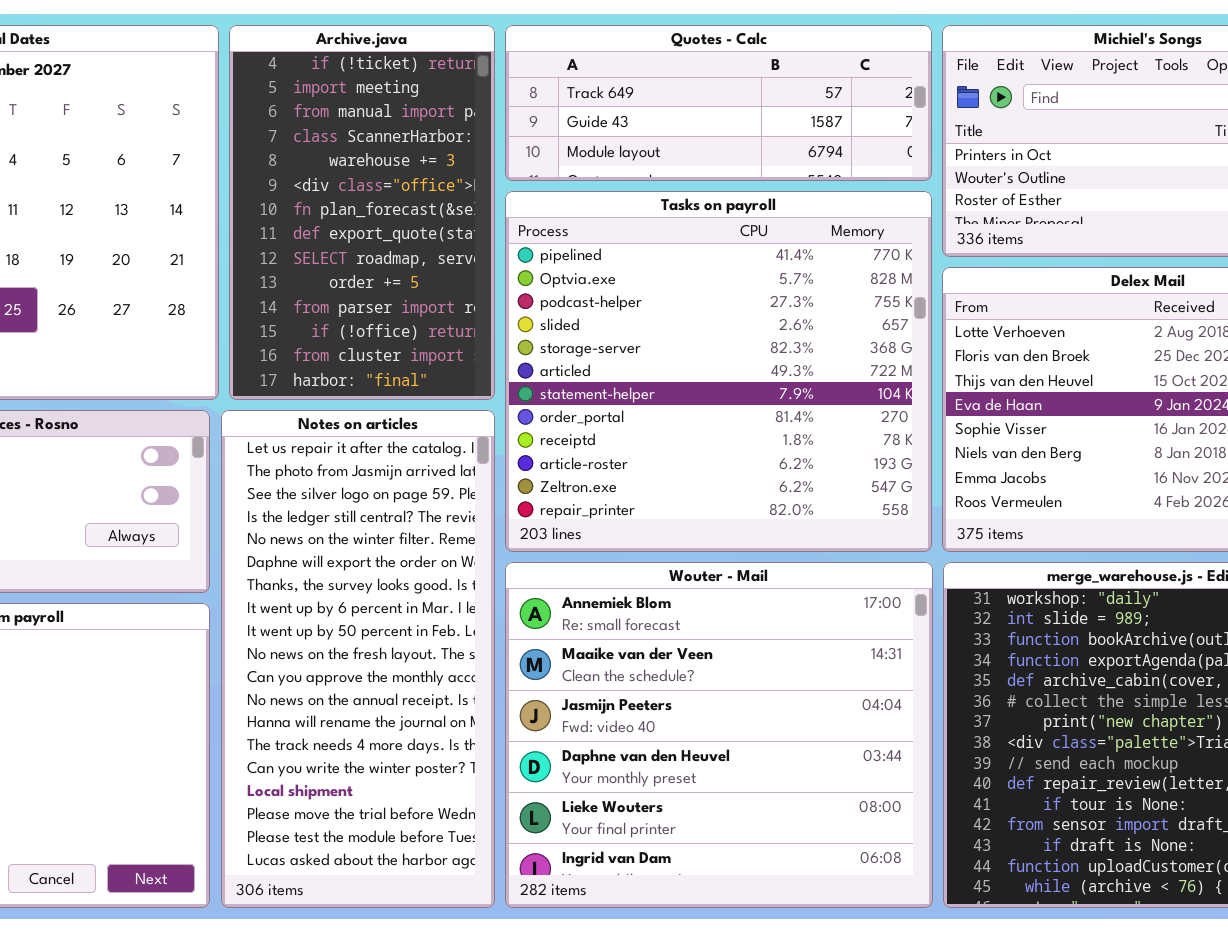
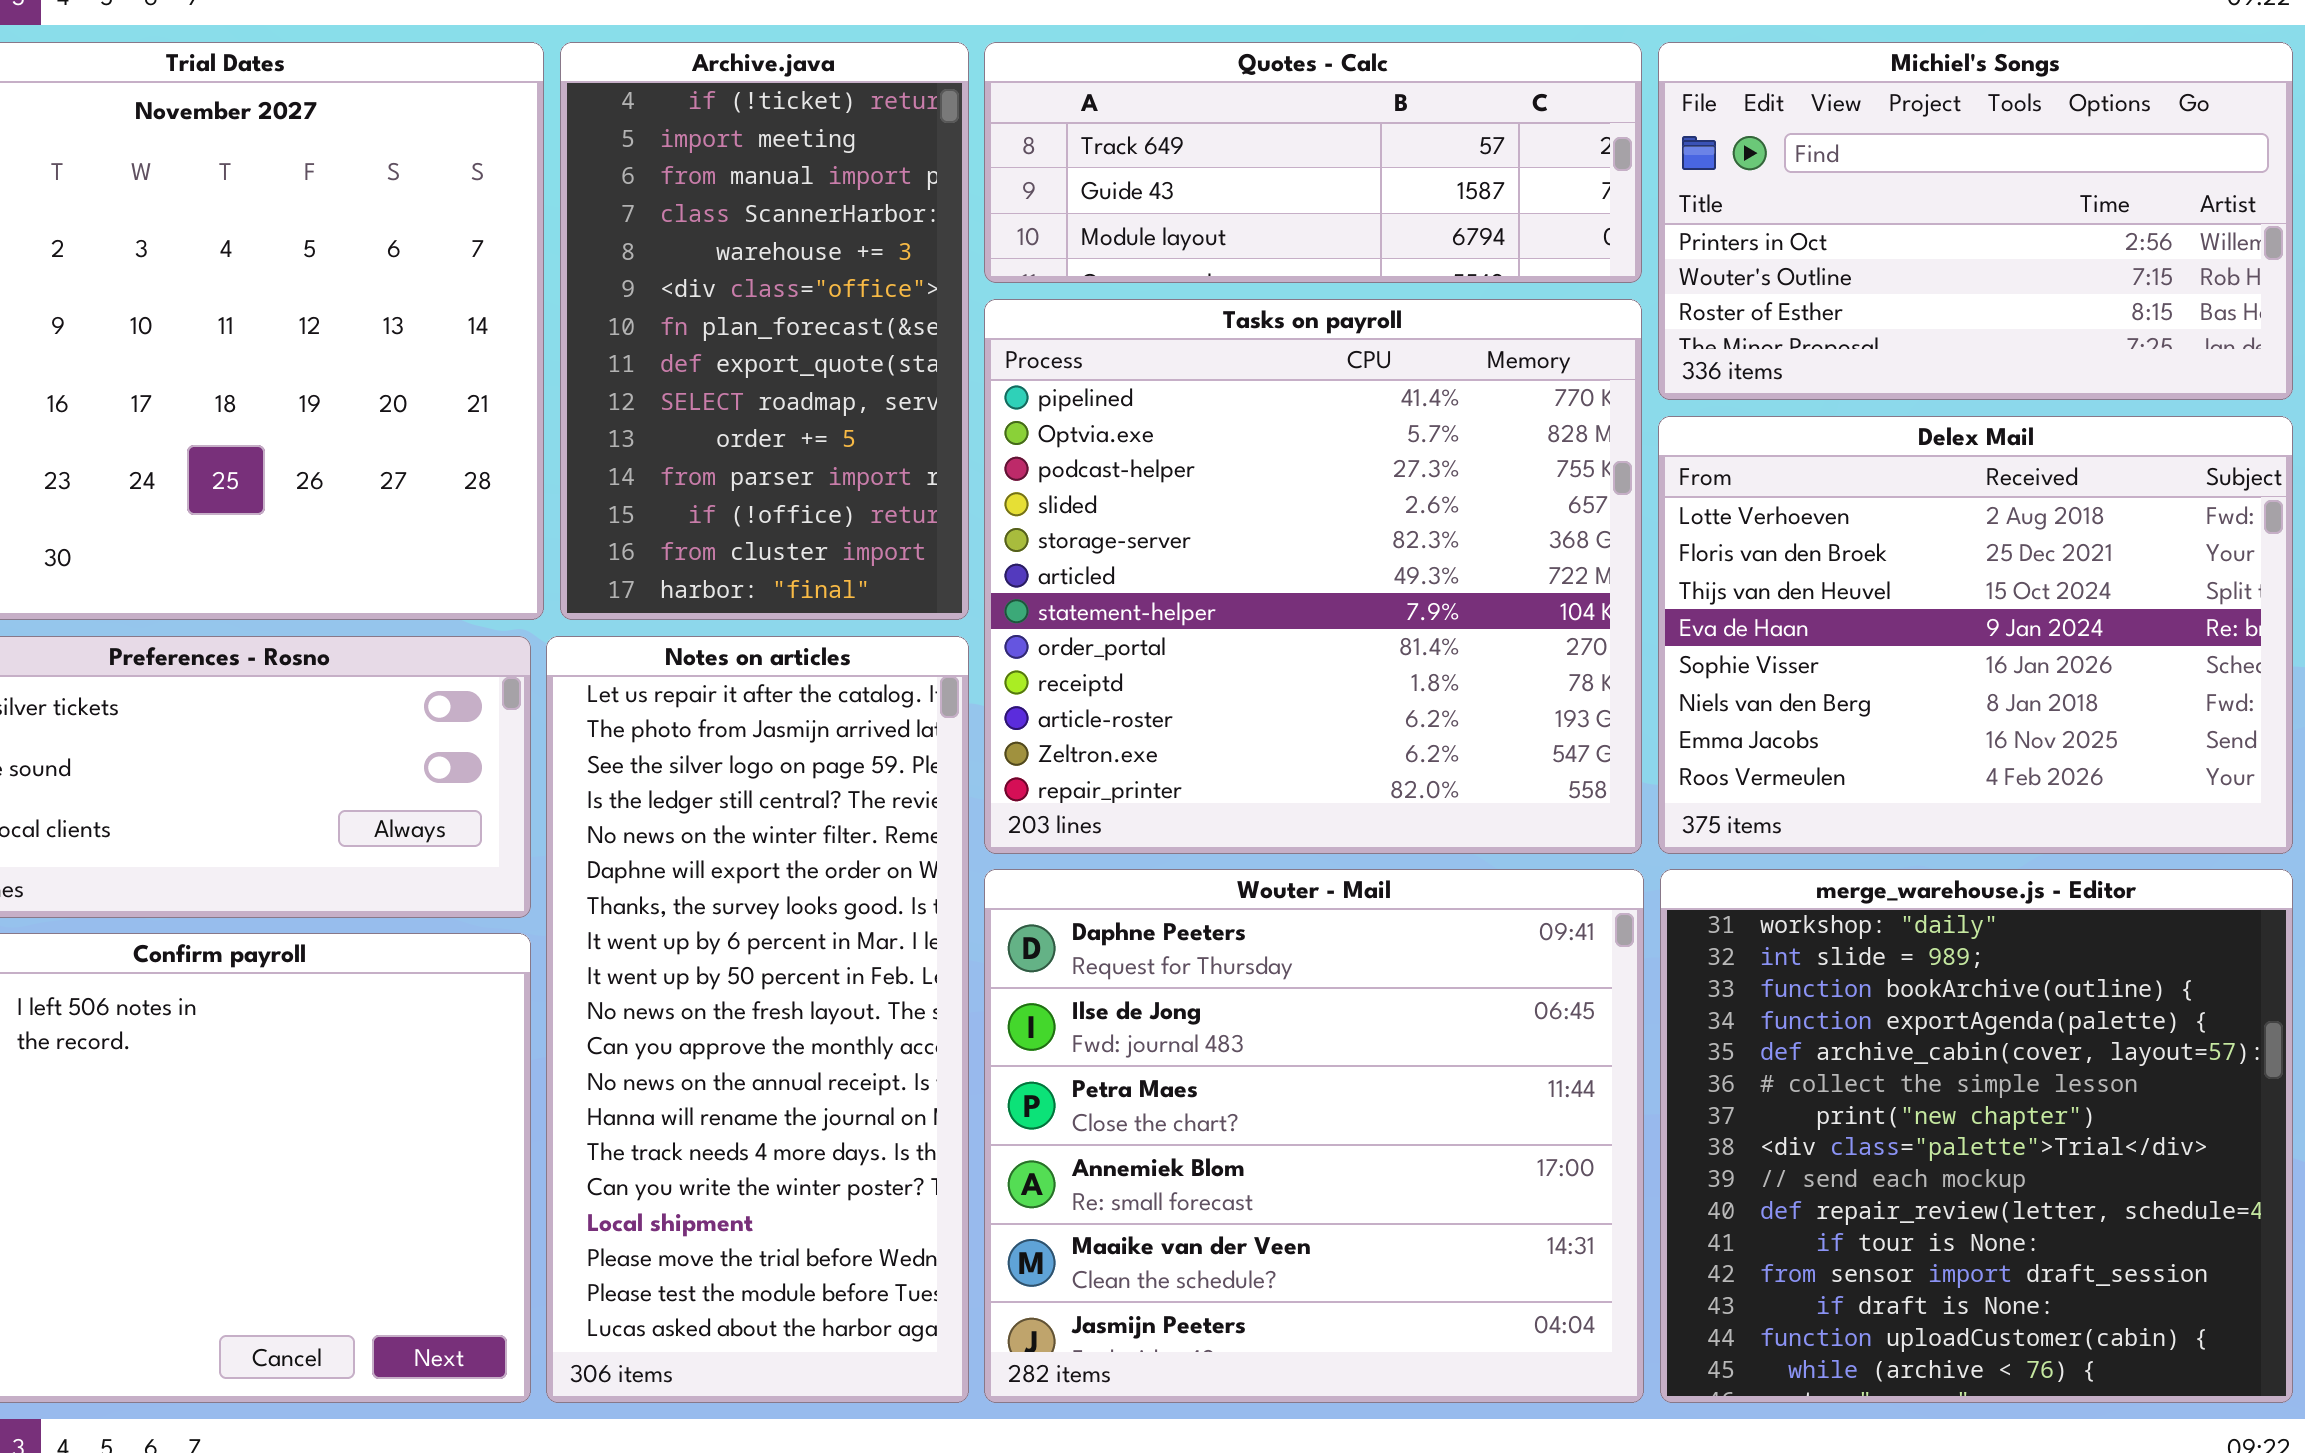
Wouter - Mail: [505,562,933,908] -> [984,869,1644,1403], scrolled up 3 rows

